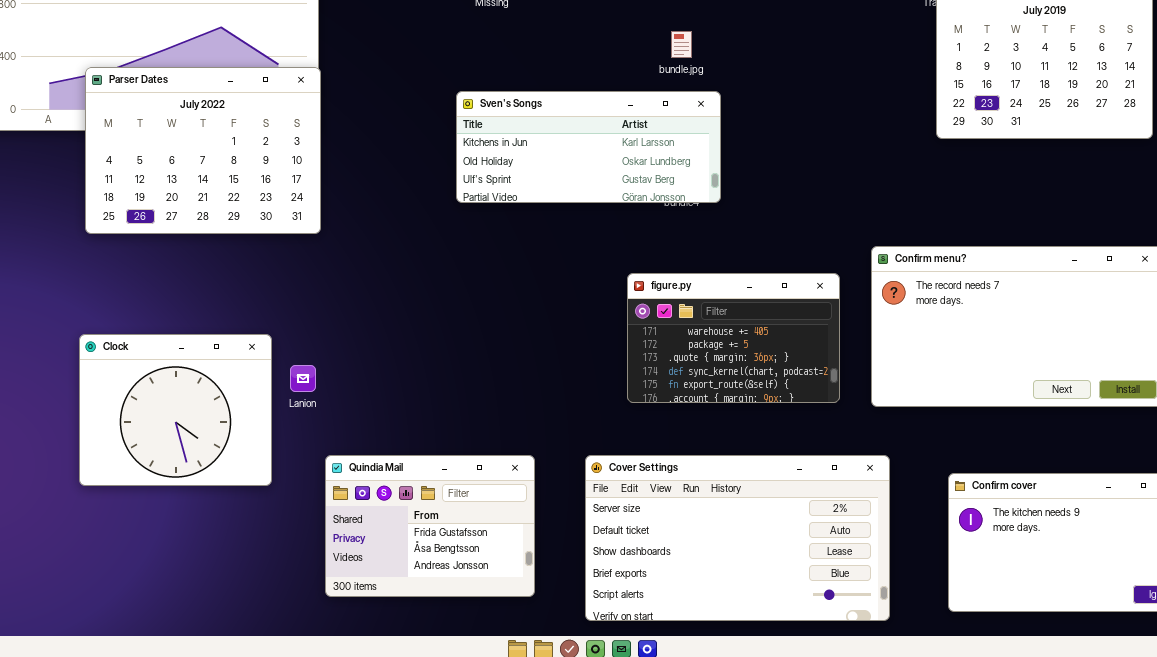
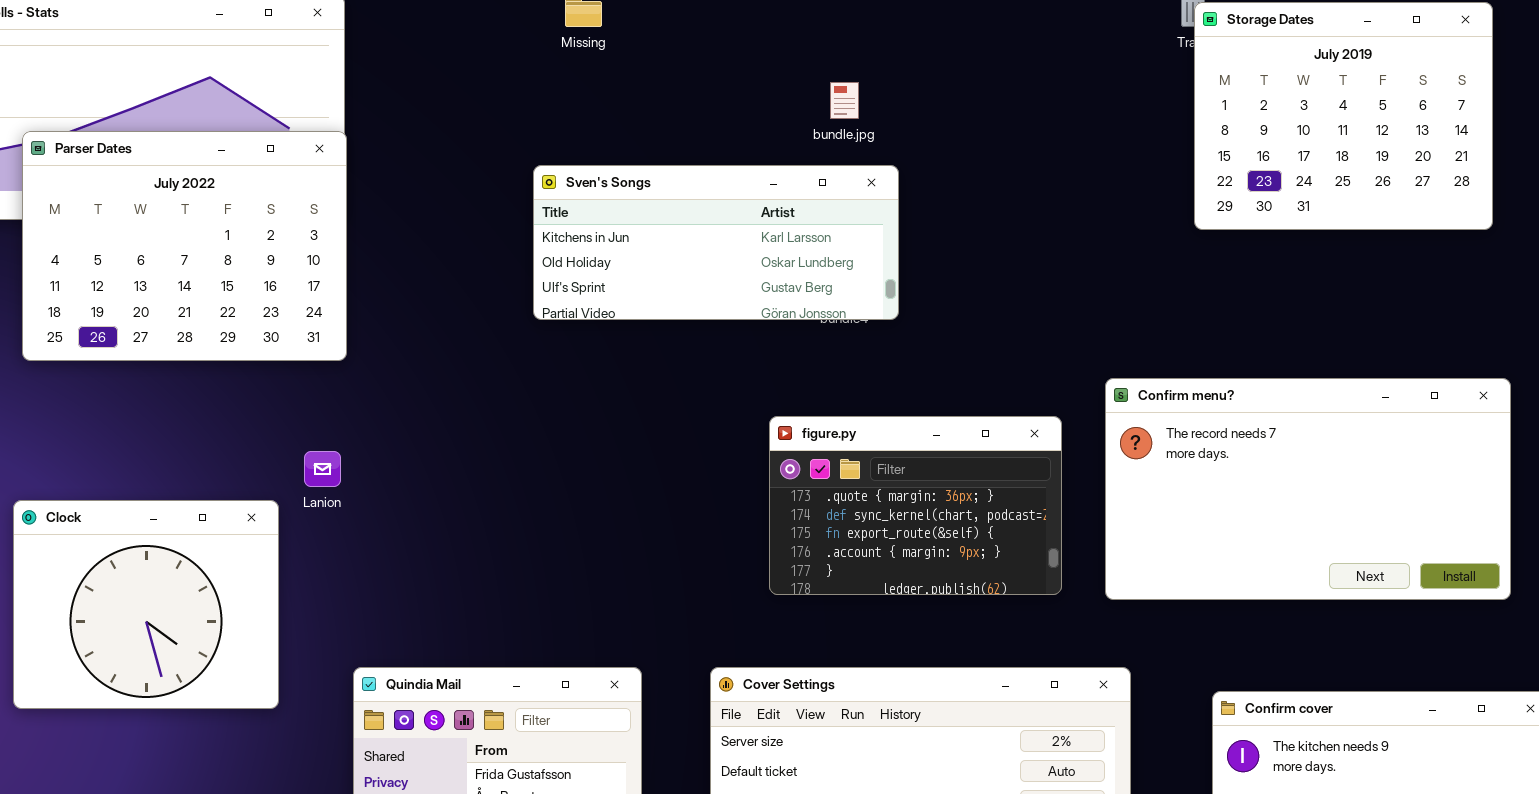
figure.py: [627,273,840,403] -> [769,416,1062,595], scrolled down 2 rows
Lanion: [290,365,316,392] -> [304,451,341,487], moved

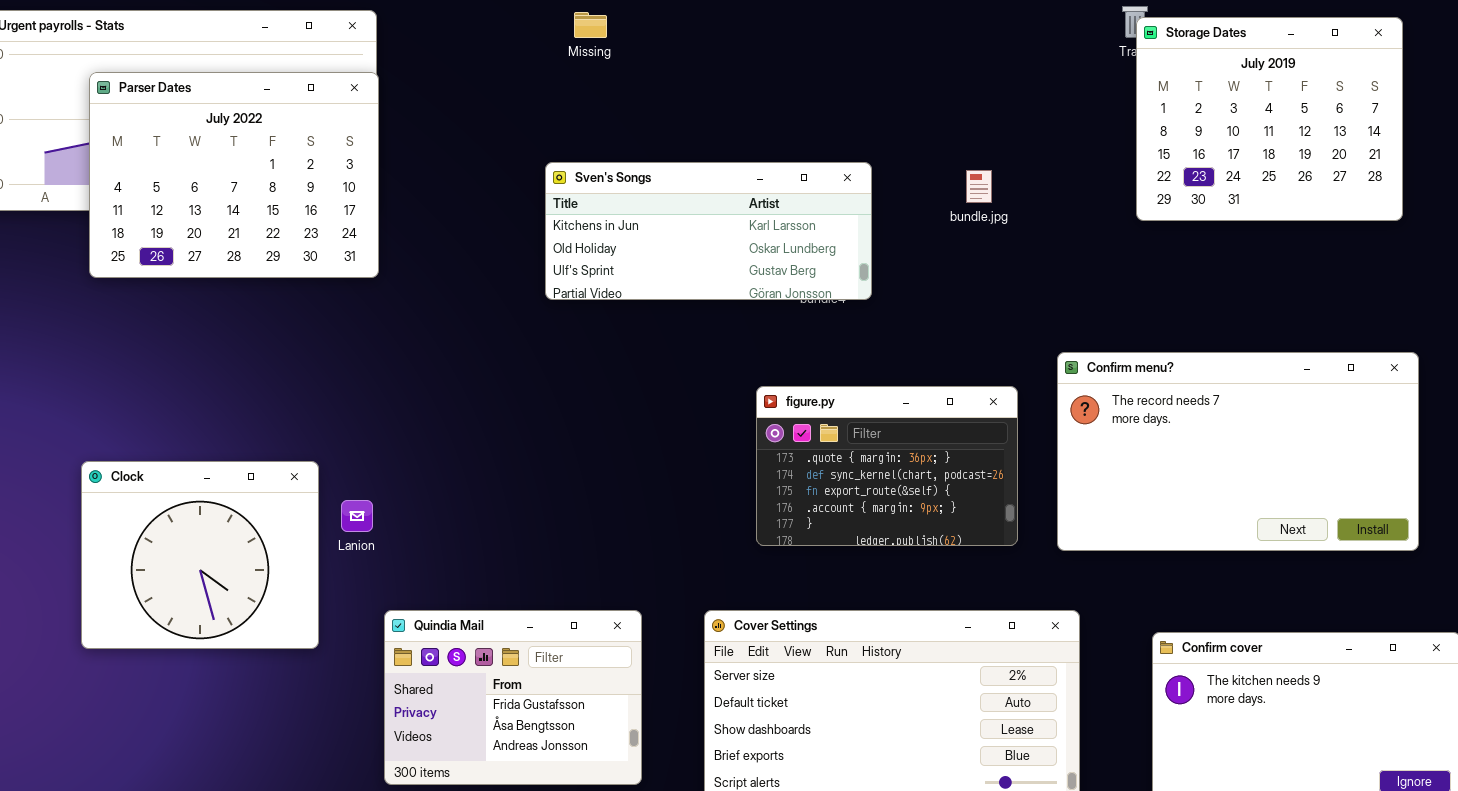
bundle.jpg: [830,82,859,119] -> [966,170,992,203], moved
Parser Dates: [22,131,347,361] -> [89,72,379,278], moved
Lanion: [304,451,341,487] -> [341,500,373,532], moved

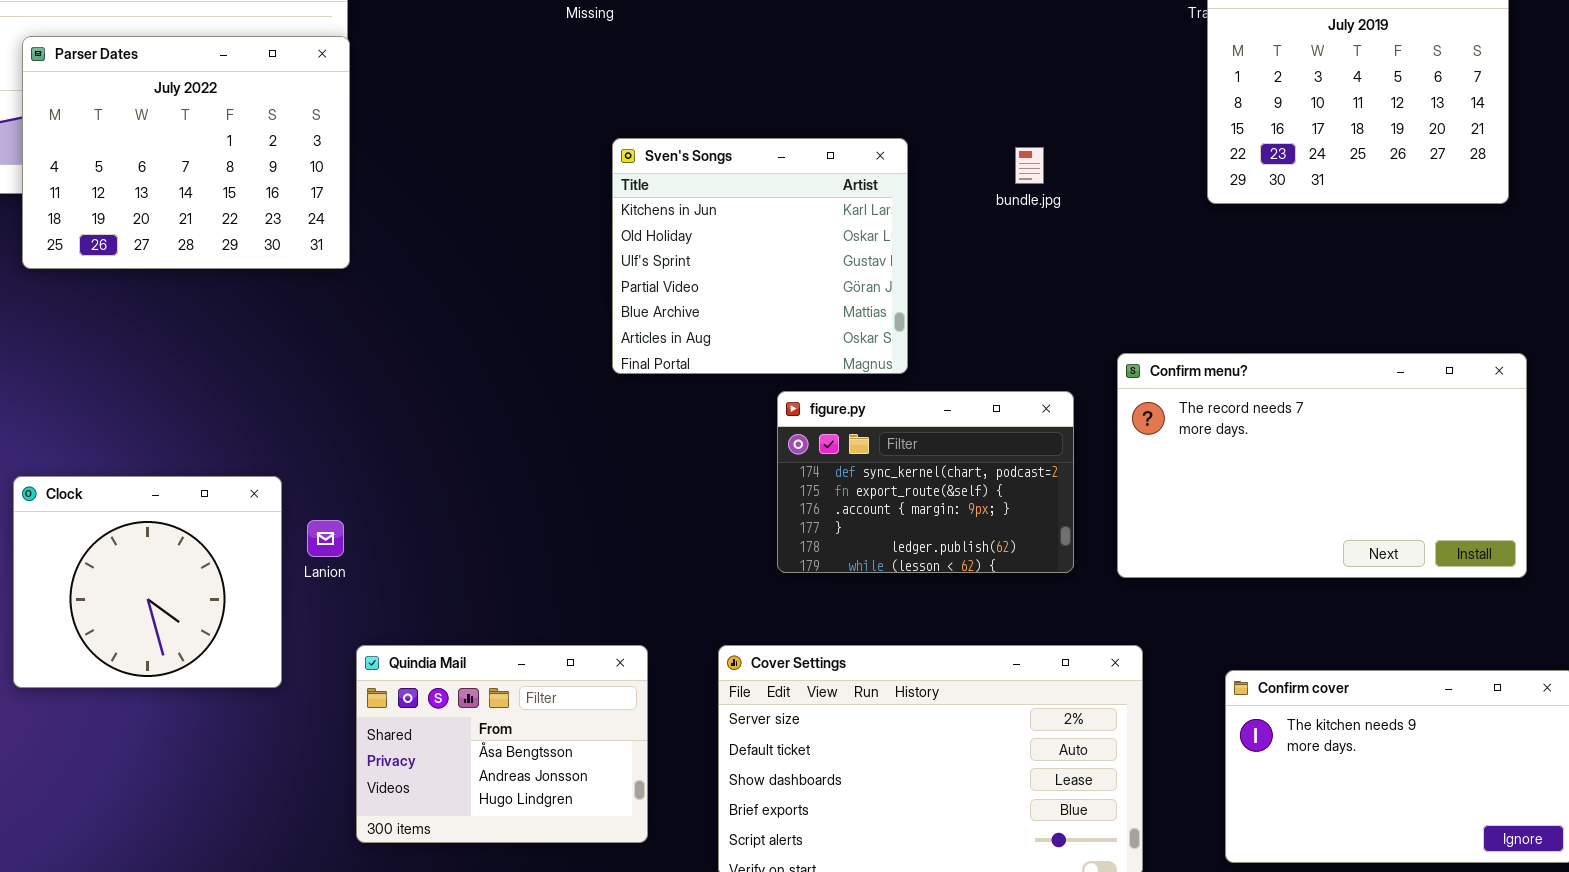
Sven's Songs: [545,162,872,300] -> [612,138,908,374], resized
figure.py: [756,386,1018,546] -> [777,391,1074,573], scrolled down 1 row
Quindia Mail: [384,610,642,785] -> [356,645,648,843], scrolled down 1 row

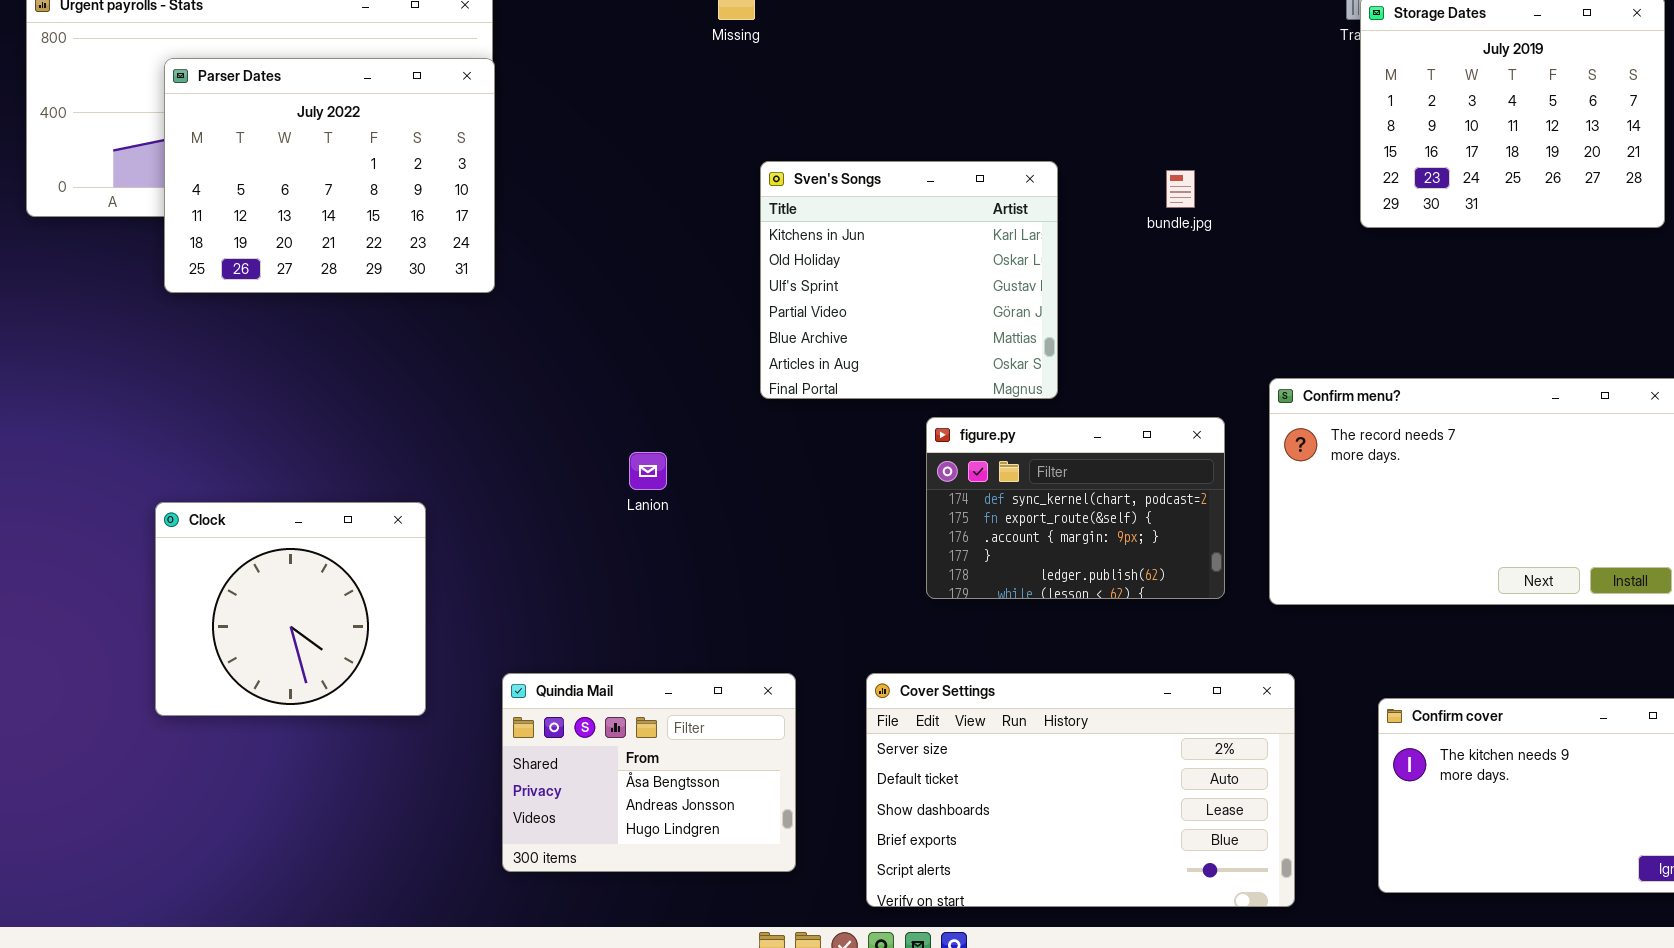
Lanion: [307,520,344,557] -> [629,452,667,490], moved

